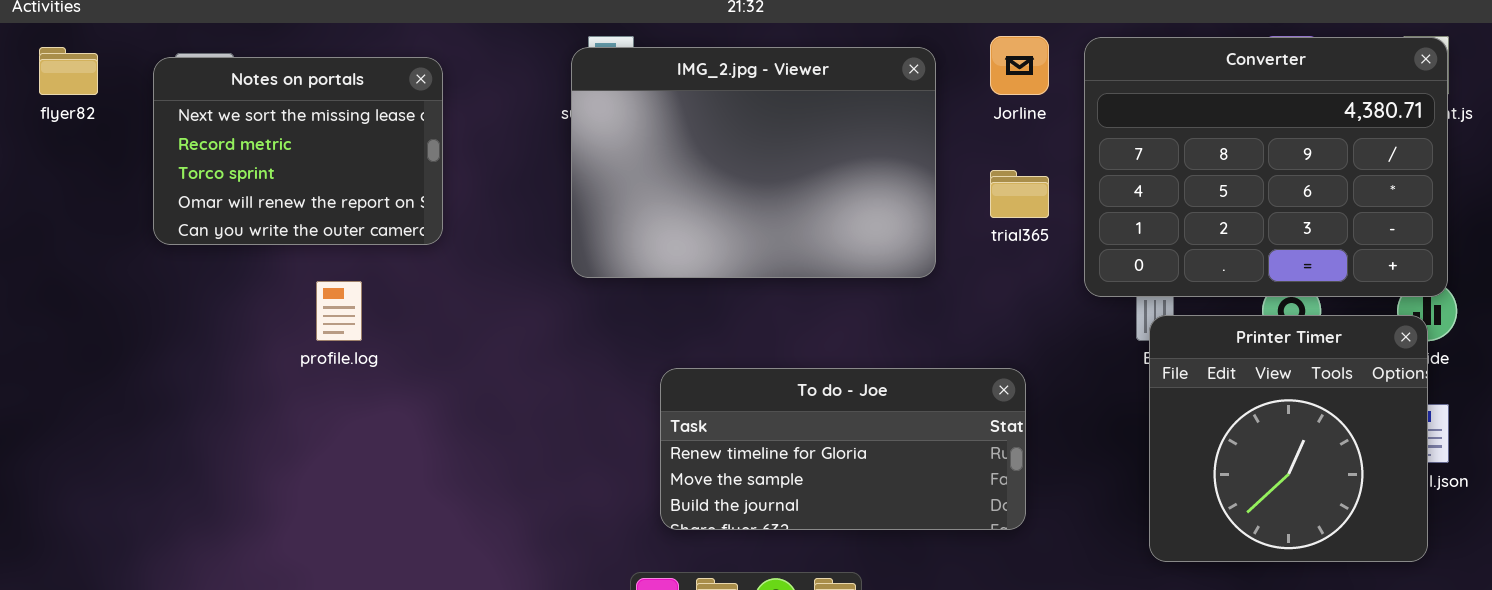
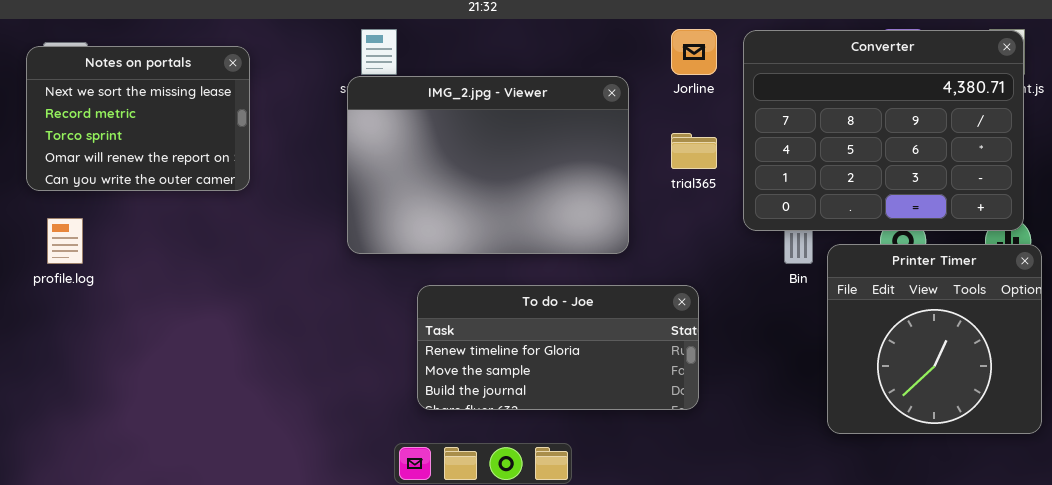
IMG_2.jpg - Viewer: [571,47,936,278] -> [347,76,629,254], moved
profile.log: [316,281,362,341] -> [47,218,83,264], moved
Printer Timer: [1149,315,1428,562] -> [827,244,1042,434], moved

